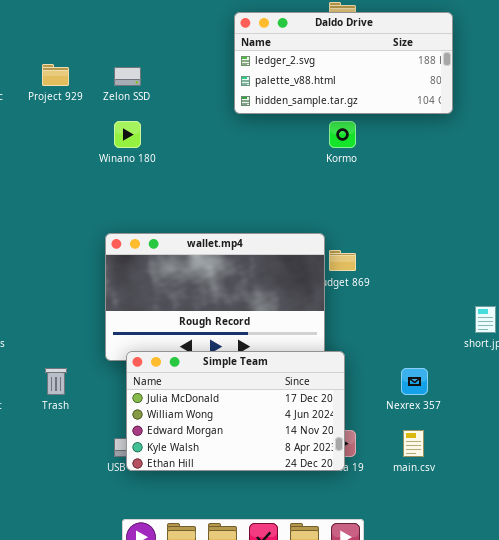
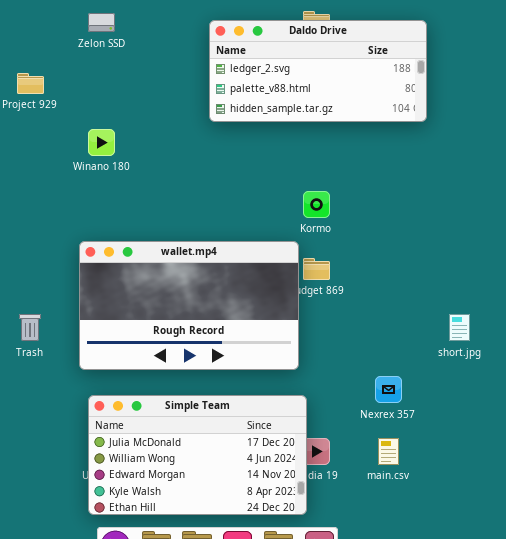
Zelon SSD: [114,67,141,86] -> [88,13,115,32], moved
Kormo: [329,121,356,148] -> [303,191,330,218], moved
Simple Team: [126,351,345,471] -> [88,395,307,515], moved
Trash: [45,368,67,395] -> [19,314,41,341], moved

